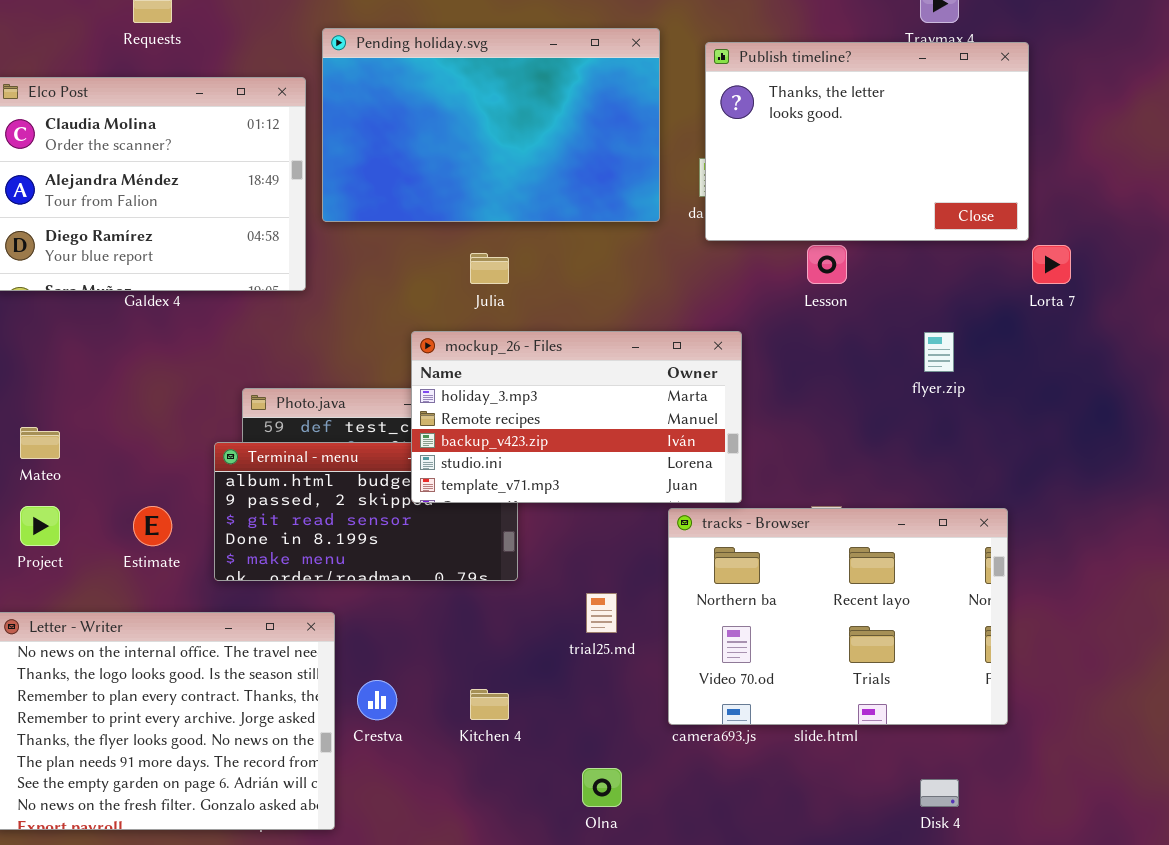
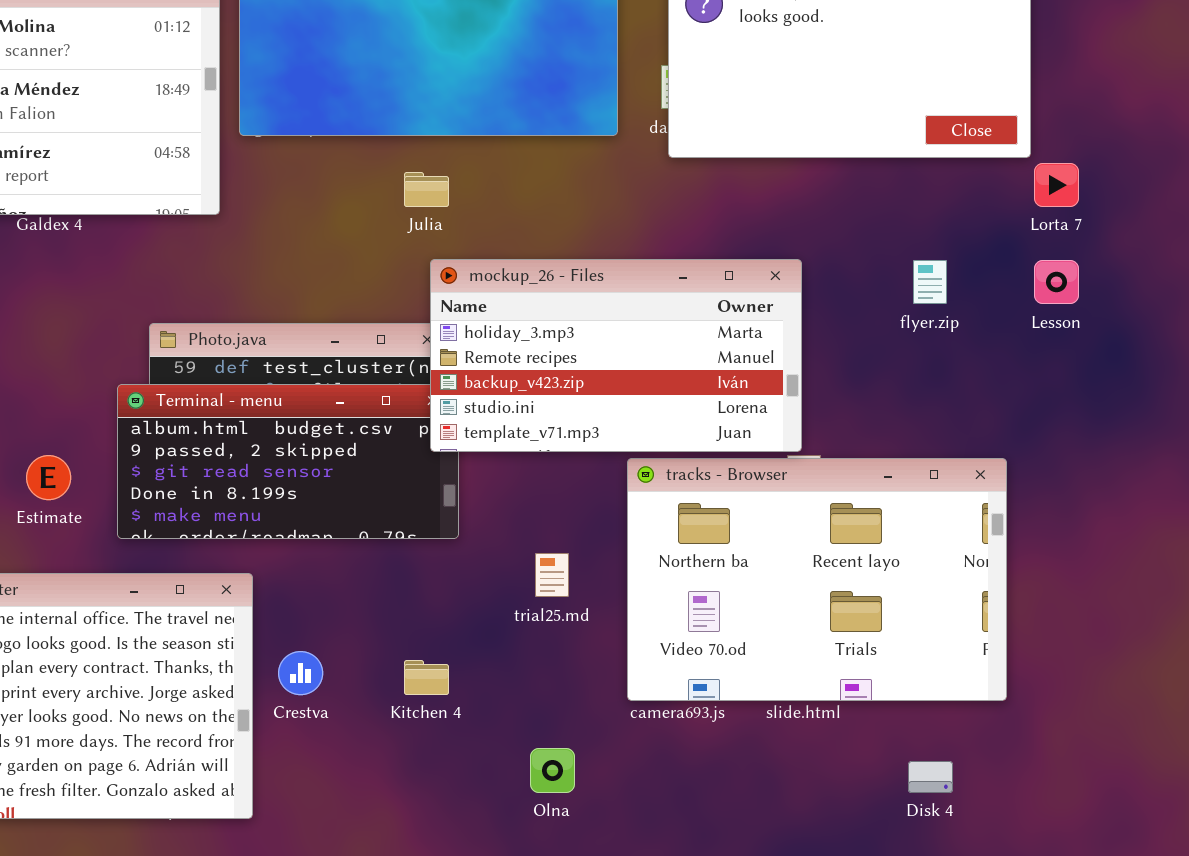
Lesson: [807,245,847,284] -> [1034,260,1079,304], moved
mockup_26 - Files: [411,331,742,503] -> [430,259,802,452], moved

